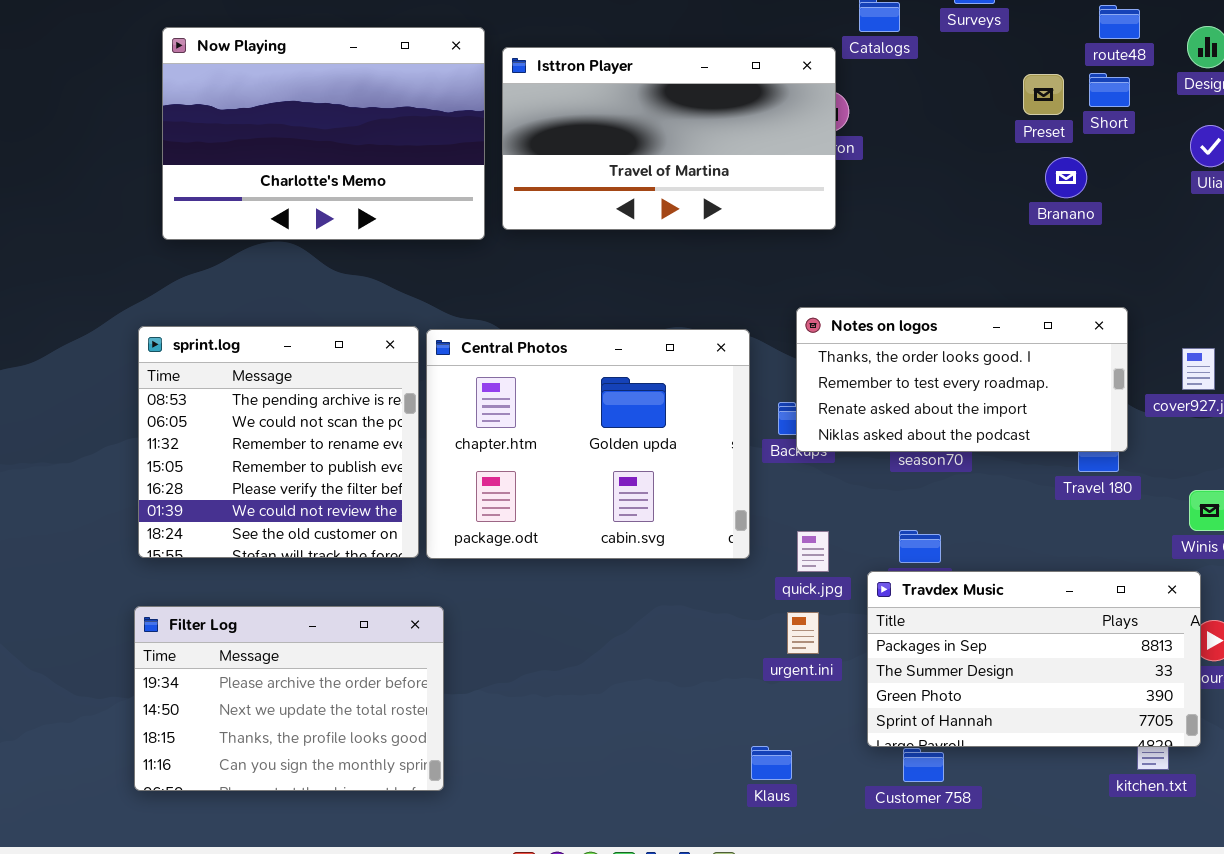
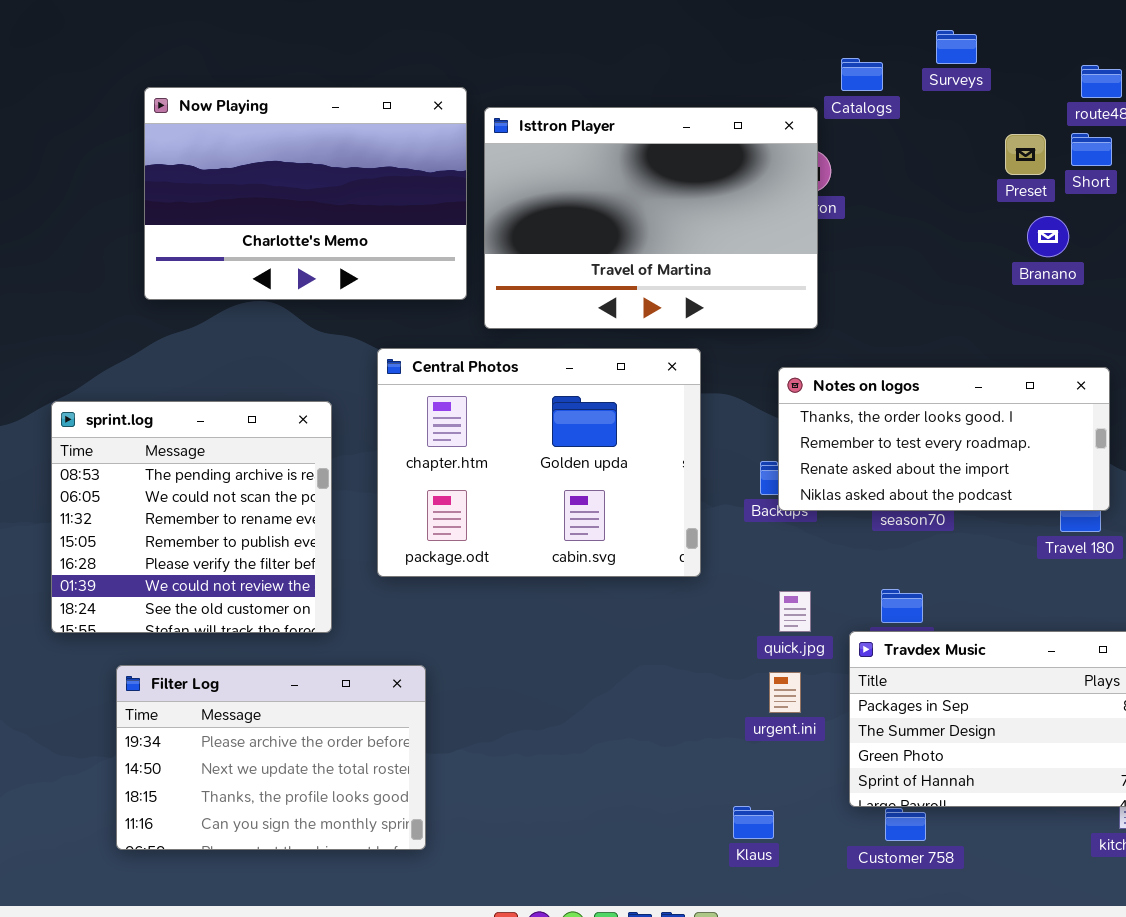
Isttron Player: [502,47,836,230] -> [484,107,818,329], resized
sprint.log: [138,326,419,558] -> [51,401,332,633], moved
Central Photos: [426,329,750,559] -> [377,348,701,577], moved

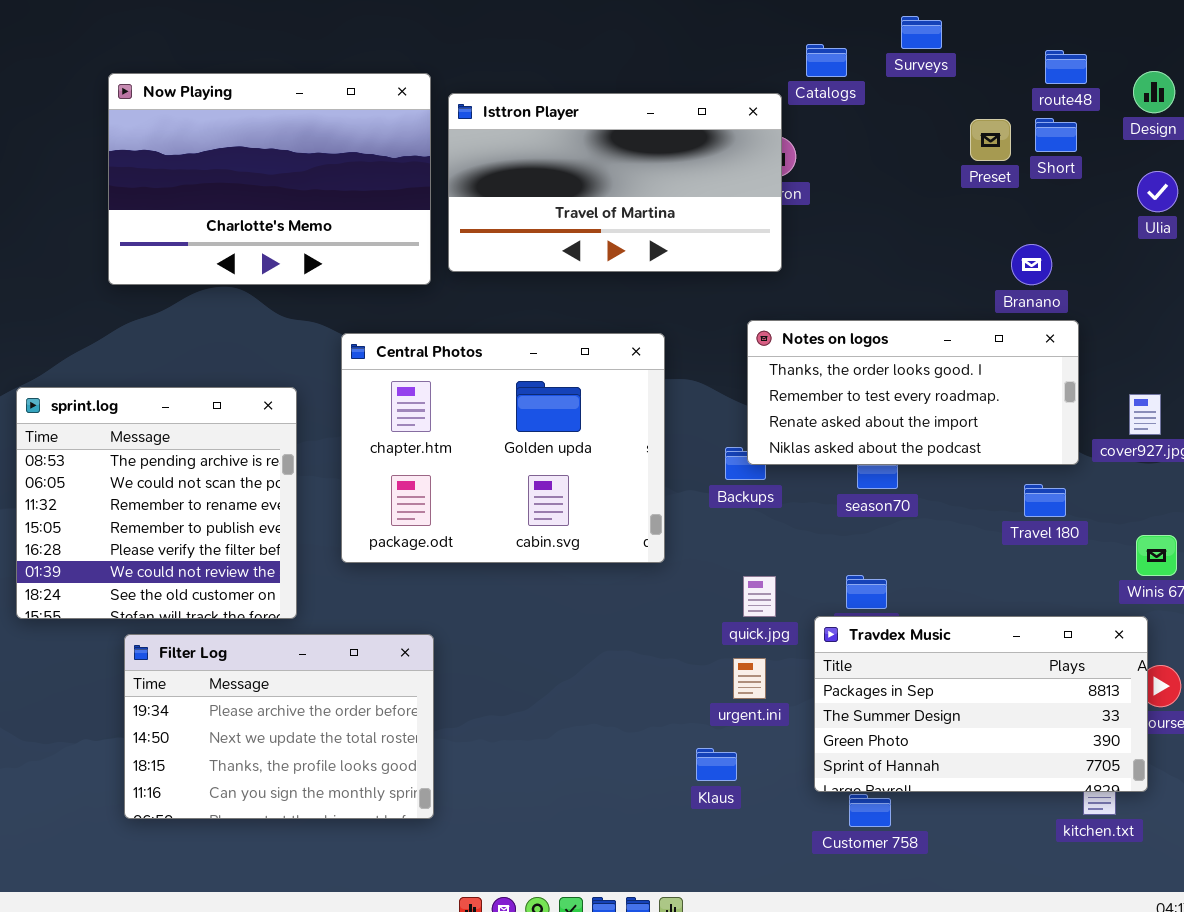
Isttron Player: [484,107,818,329] -> [448,93,782,272], resized
Branano: [1027,216,1069,257] -> [1011,244,1052,285], moved
Notes on logos: [778,367,1110,511] -> [747,320,1079,465], moved
Filter Log: [116,665,426,850] -> [124,634,434,819], moved
Klaus: [733,806,774,839] -> [696,748,737,781], moved

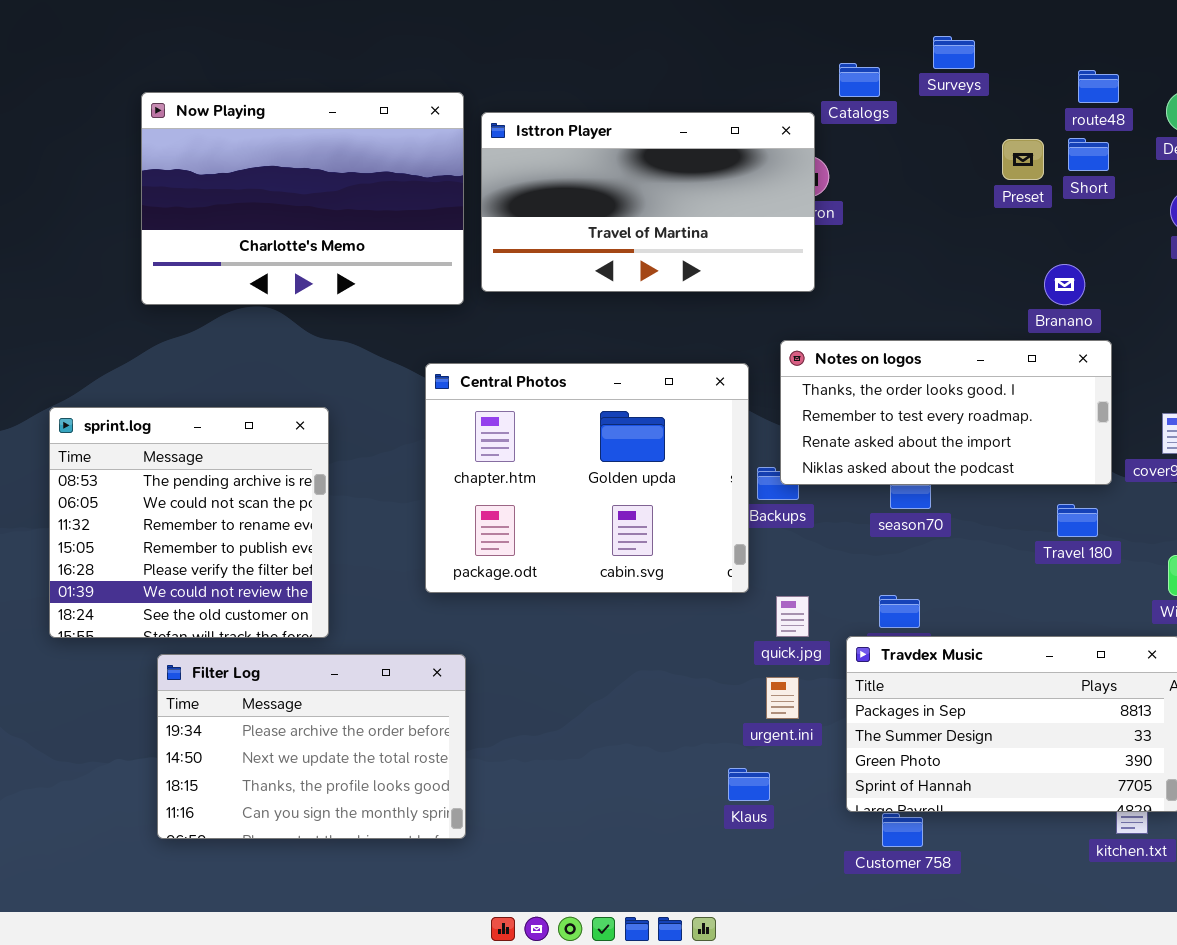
Central Photos: [341,333,665,563] -> [425,363,749,593], moved

